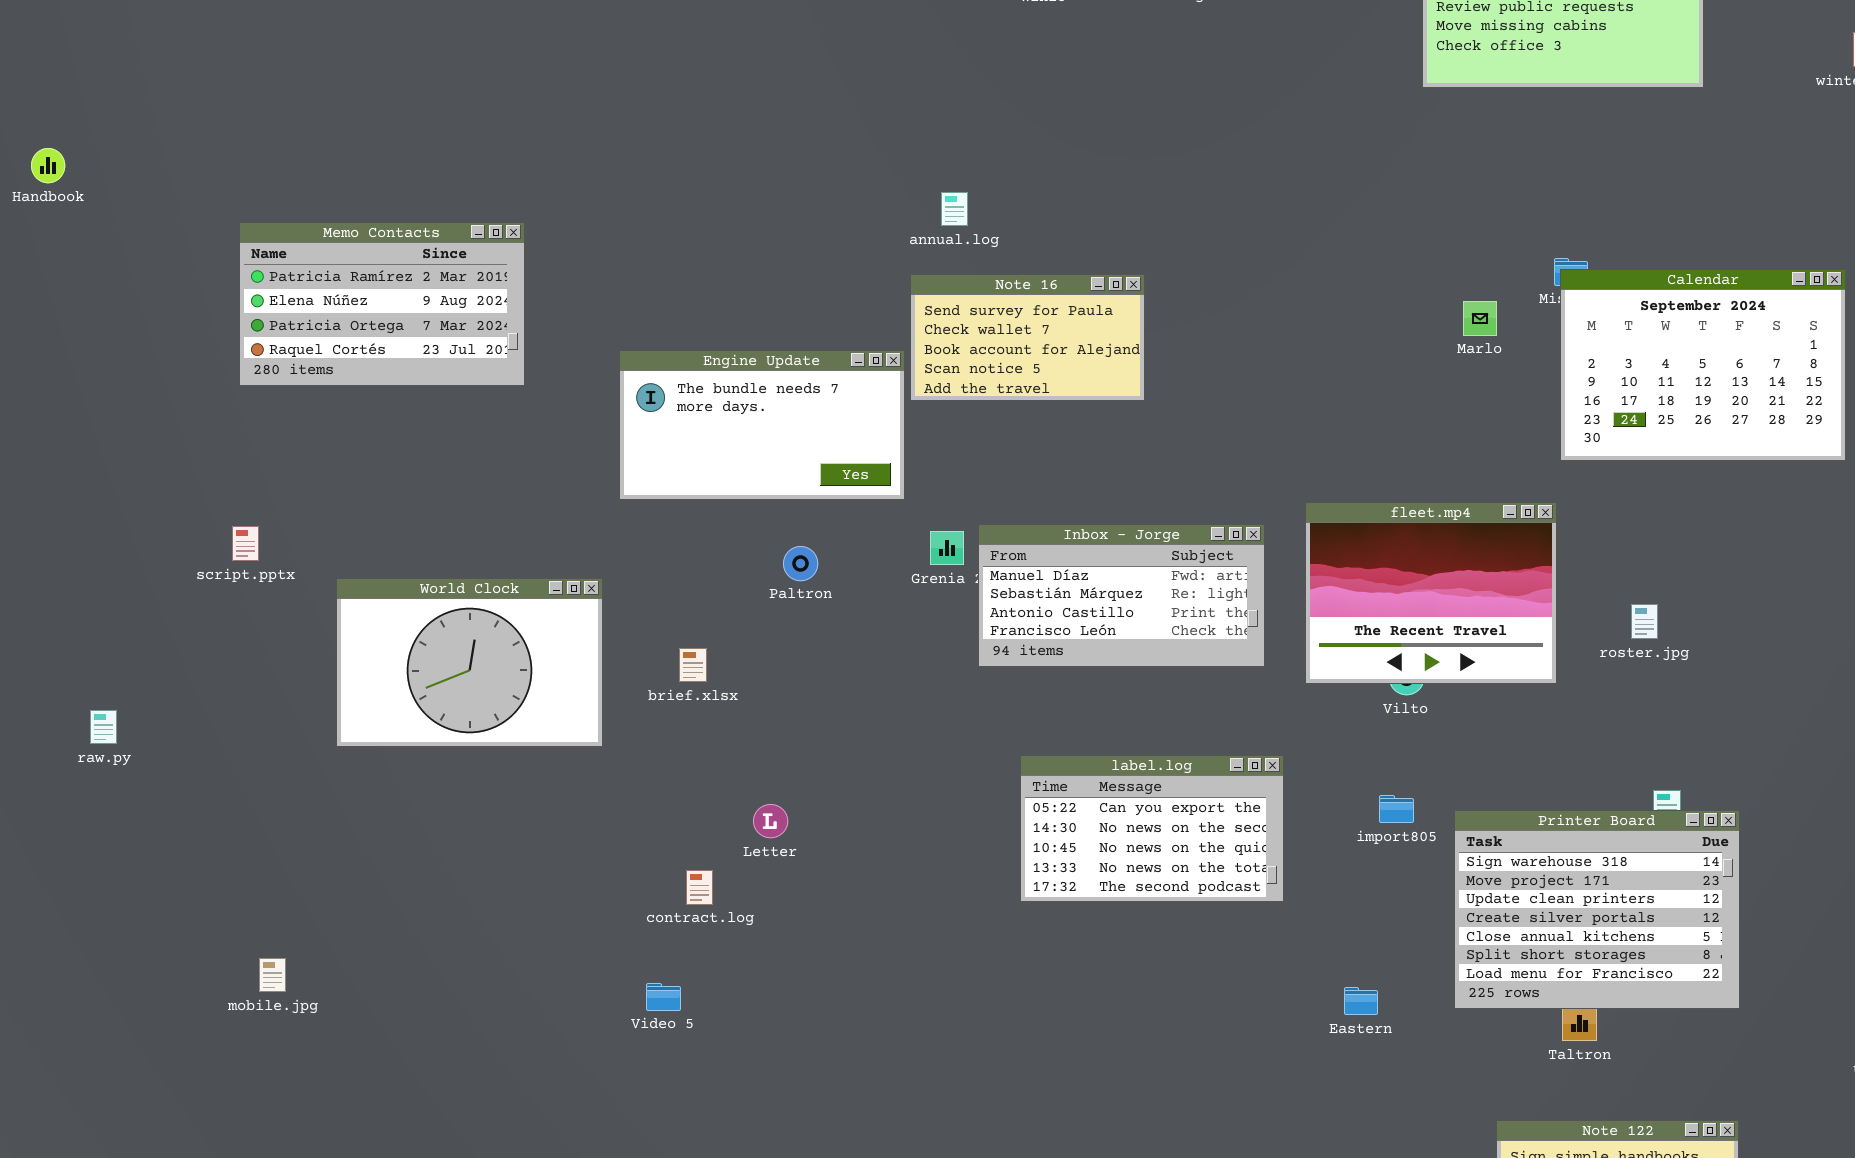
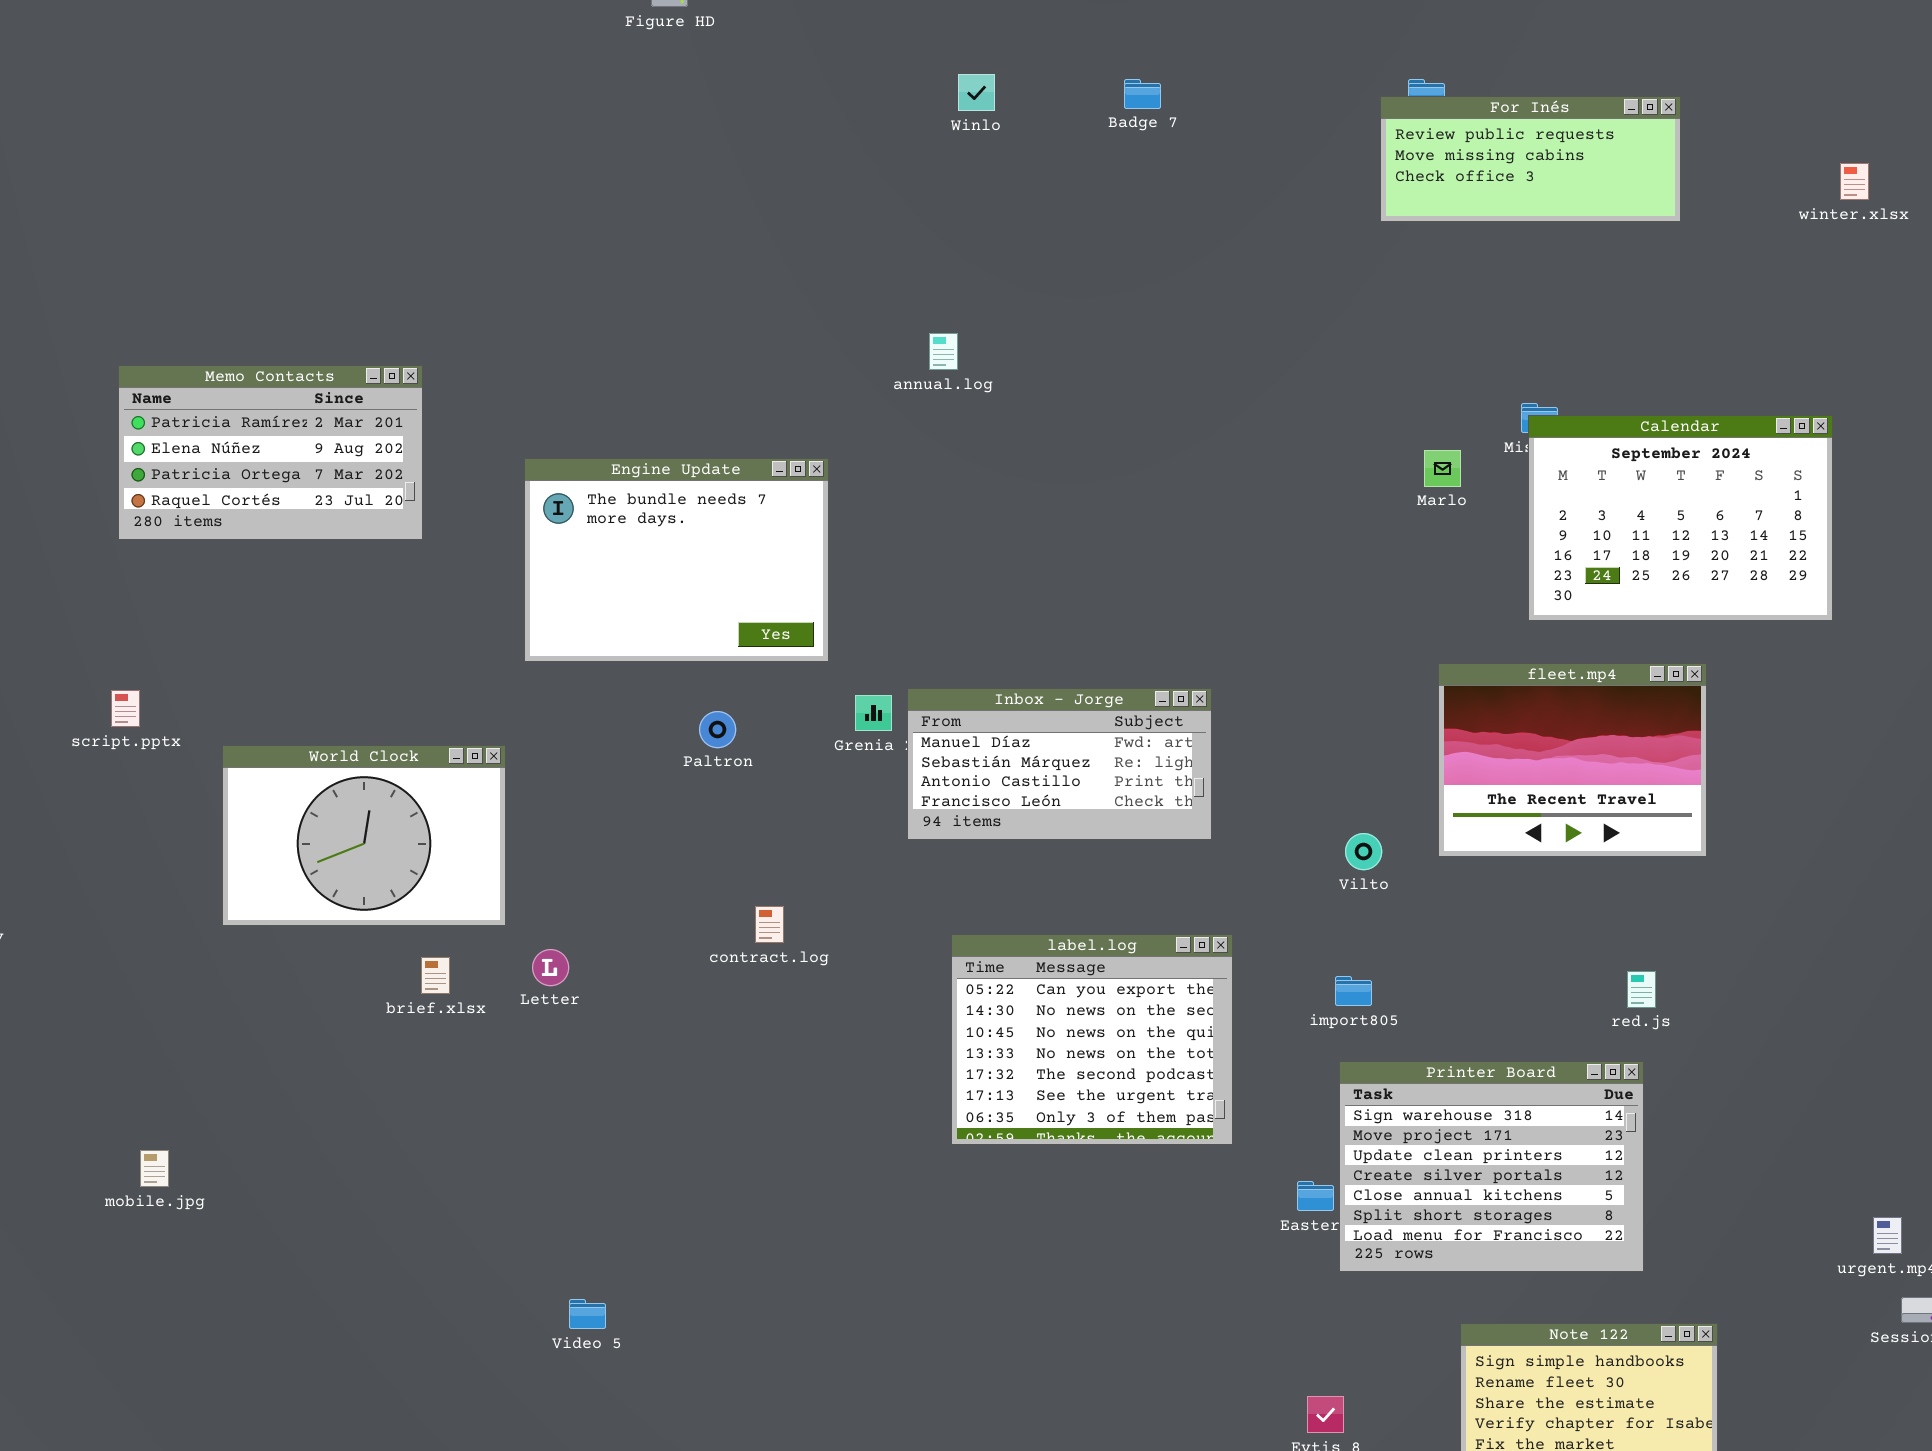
annual.log: [941,192,968,226] -> [929,333,958,370], moved
Note 16: [910,274,1145,401] -> none, closed
Engine Update: [619,350,905,500] -> [524,458,829,662], resized
fleet.mp4: [1305,502,1557,684] -> [1438,663,1707,857], moved
brief.xlsx: [679,648,707,682] -> [421,957,450,994], moved
label.log: [1020,755,1284,902] -> [951,934,1233,1145], resized
Letter: [753,804,788,838] -> [532,949,569,986], moved
Printer Board: [1454,810,1740,1009] -> [1339,1061,1644,1272], moved
contract.log: [686,870,713,905] -> [755,906,784,943], moved
Video 5: [646,983,681,1011] -> [569,1299,606,1329], moved

